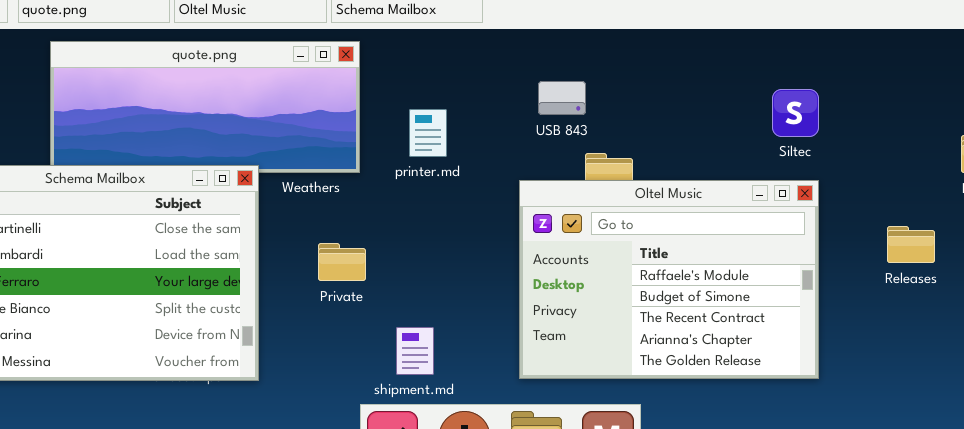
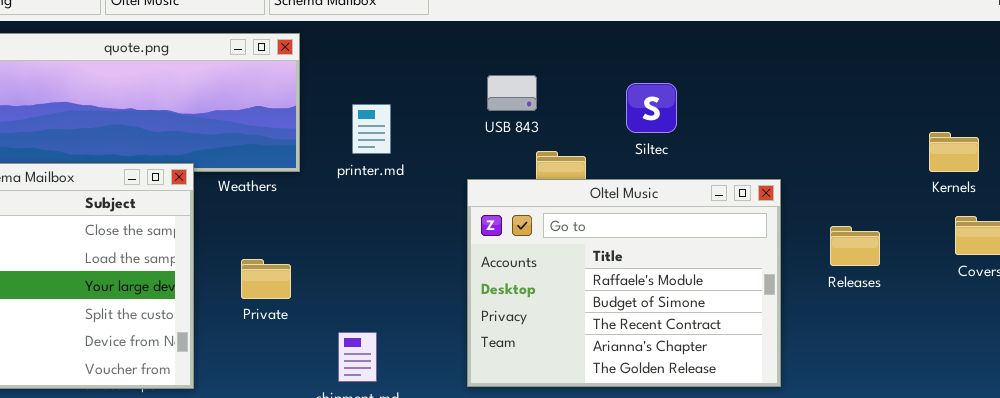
Siltec: [772,89,819,137] -> [626,83,677,133], moved
Releases: [887,226,935,263] -> [830,226,880,266], moved
Private: [318,243,366,281] -> [241,259,291,299], moved

